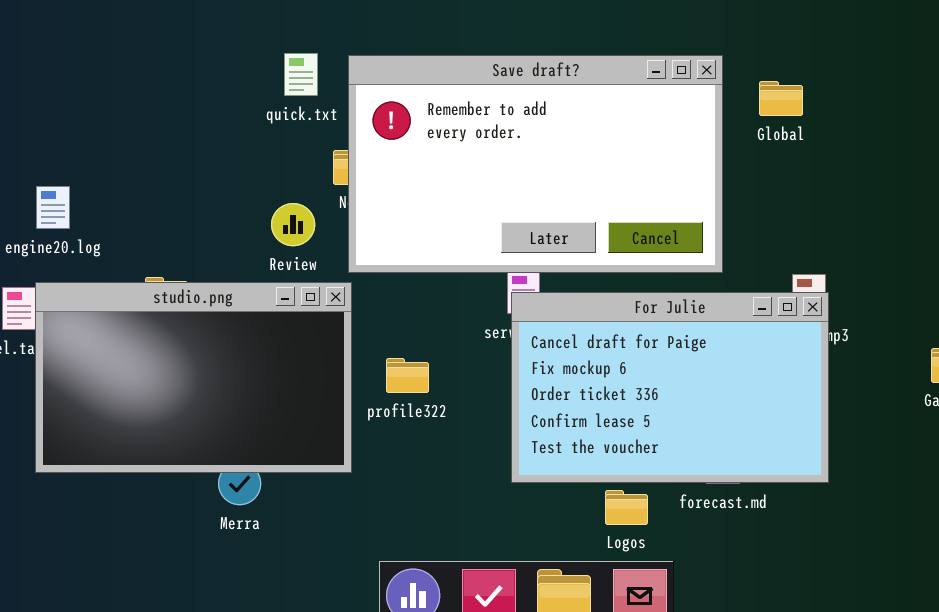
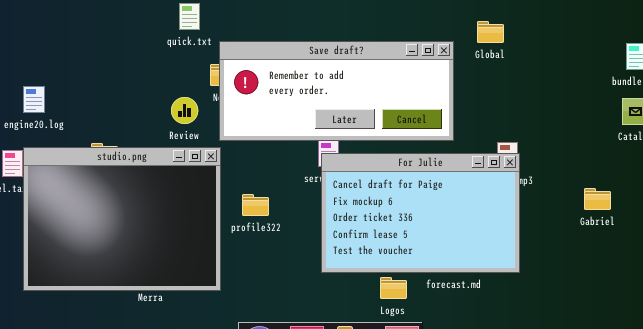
Save draft?: [348,55,723,273] -> [219,41,454,141], resized
studio.png: [35,282,352,473] -> [23,147,221,291], resized

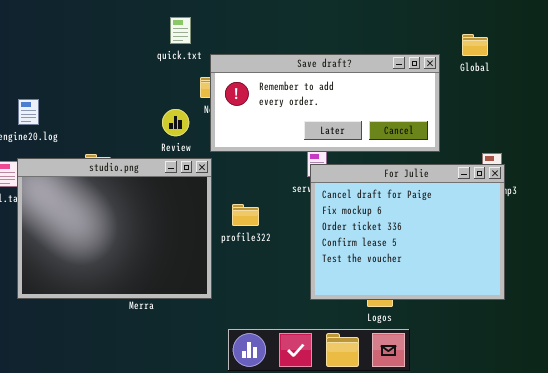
For Julie: [321,153,520,273] -> [310,164,505,300], resized

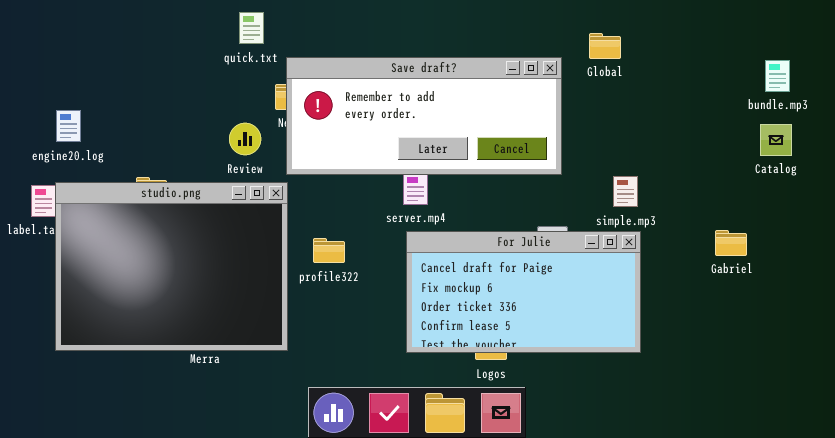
For Julie: [310,164,505,300] -> [406,231,641,353], resized

